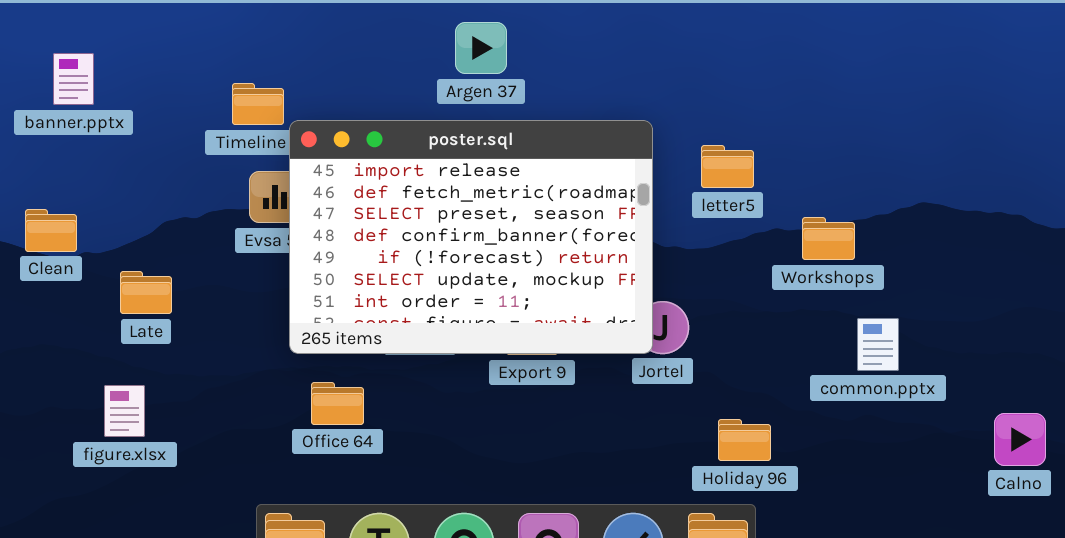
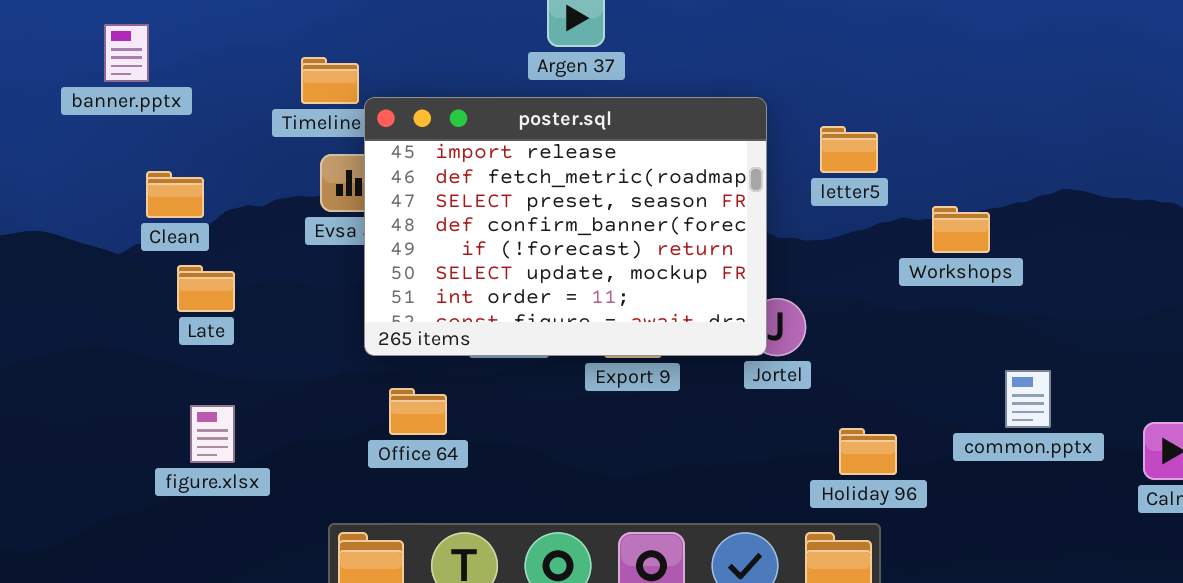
Clean: [25,209,77,252] -> [146,171,204,218], moved
common.pptx: [857,318,899,371] -> [1005,370,1051,428], moved
figure.xlsx: [104,385,145,437] -> [190,405,235,463], moved

